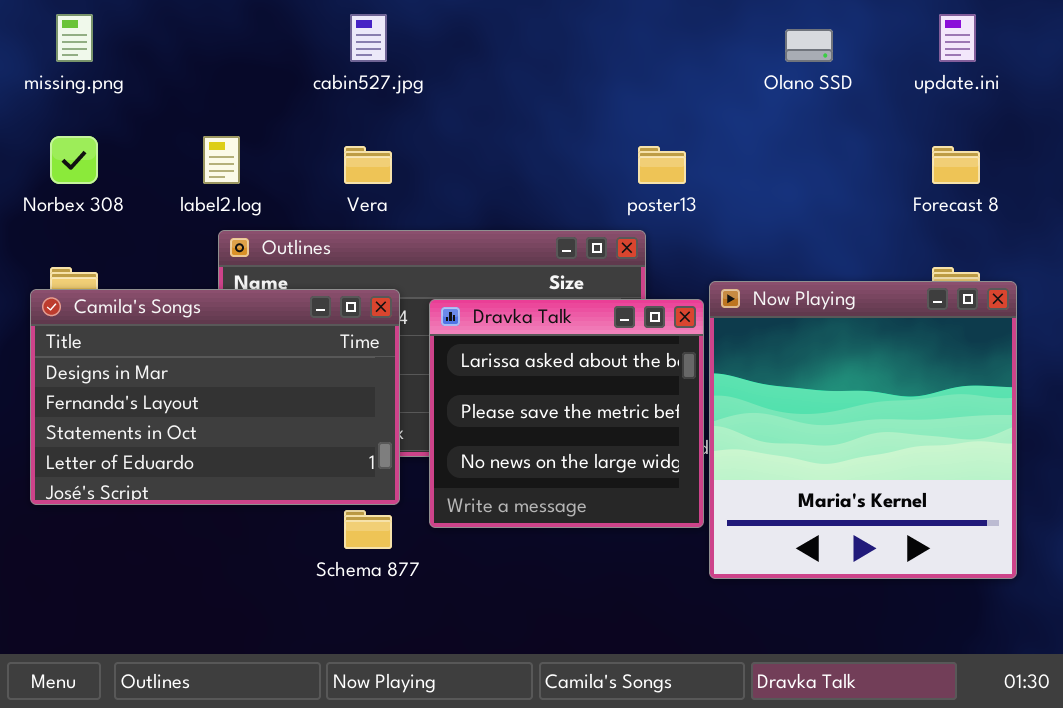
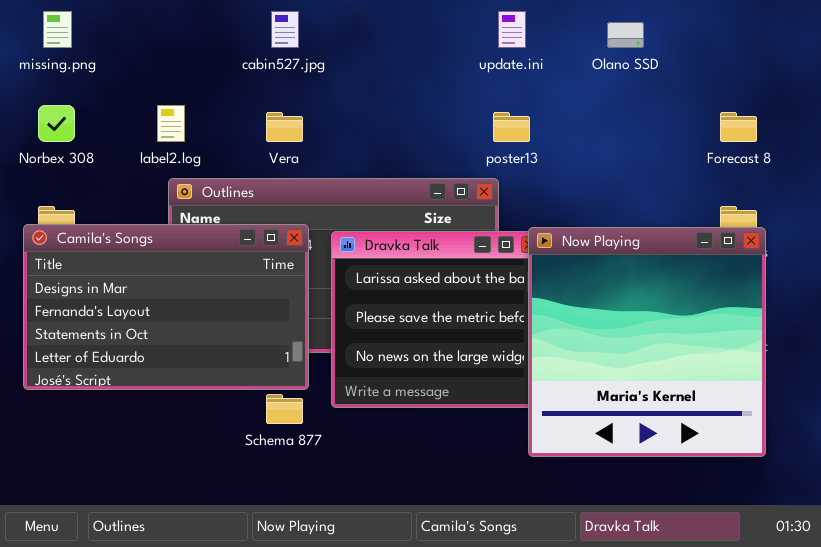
update.ini: [939,14,976,62] -> [498,11,526,48], moved
Now Playing: [709,281,1017,579] -> [528,227,766,457], moved

